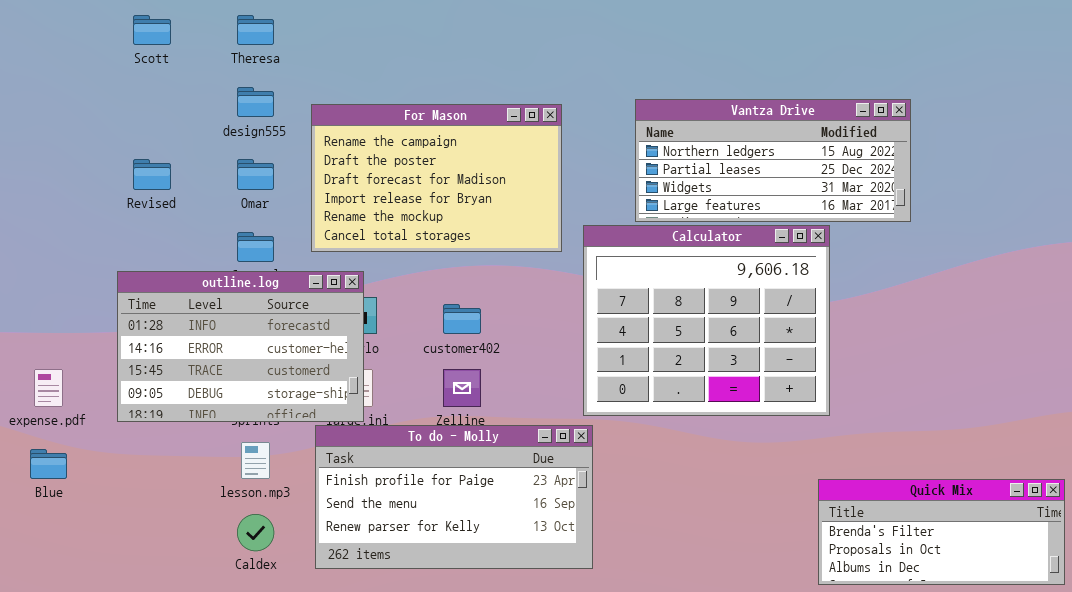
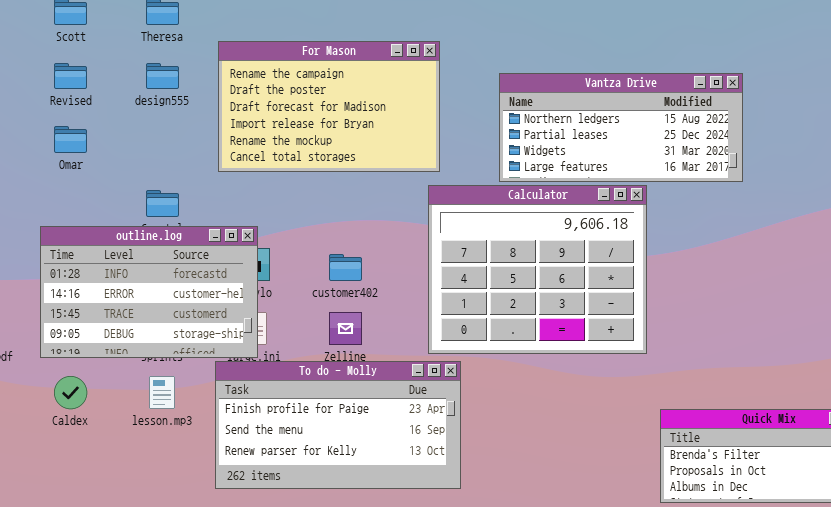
For Mason: [311,104,562,252] -> [218,41,440,172], moved
Revised: [133,159,171,190] -> [54,63,87,89], moved
Omar: [237,159,274,190] -> [54,126,87,153], moved
Calculator: [583,225,830,416] -> [428,185,647,354], moved
Caldex: [237,514,274,551] -> [54,376,87,409], moved

